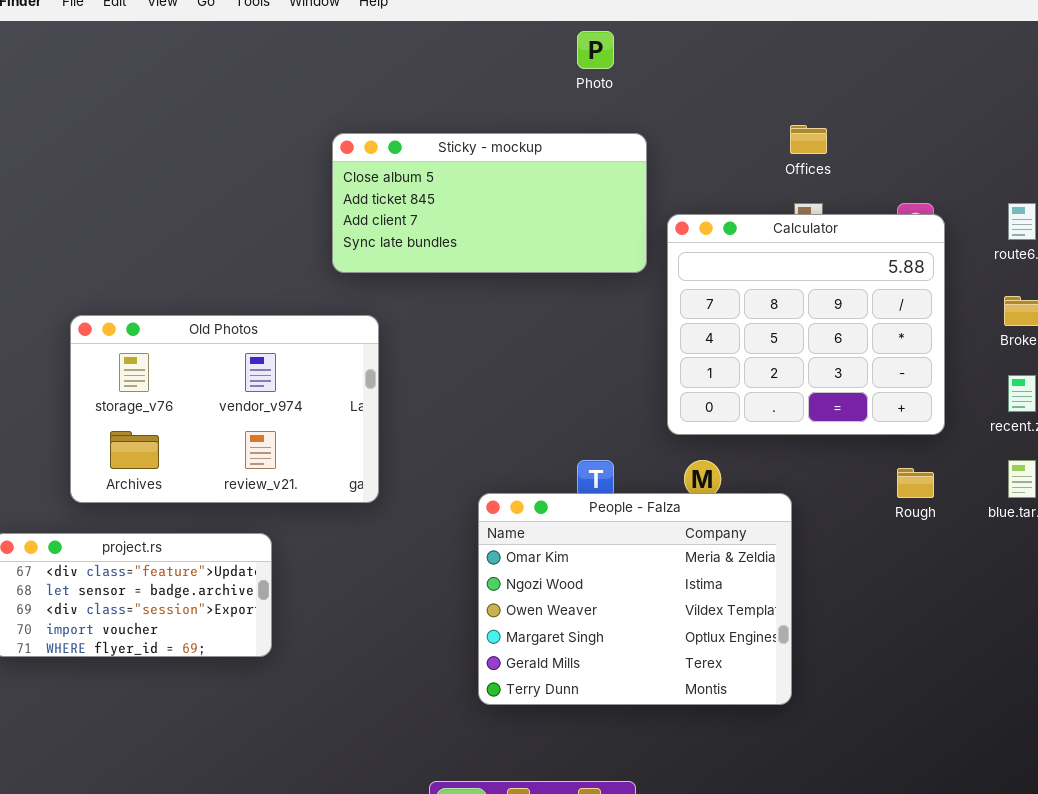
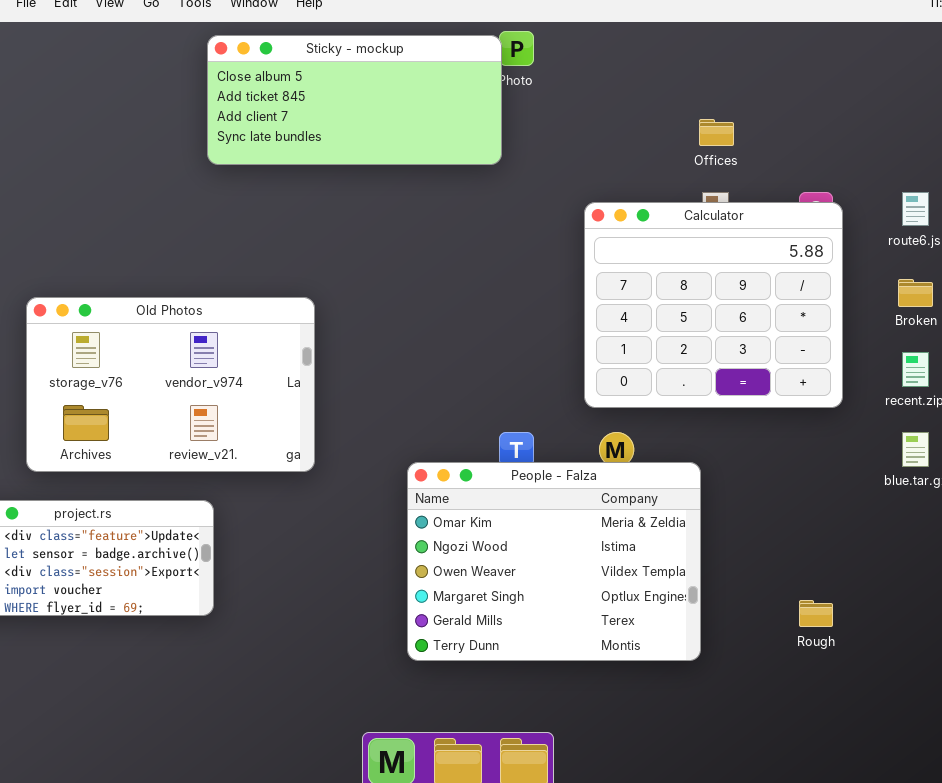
Sticky - mockup: [332,133,647,273] -> [207,35,502,165], moved
Rough: [897,468,934,498] -> [799,600,833,627], moved

